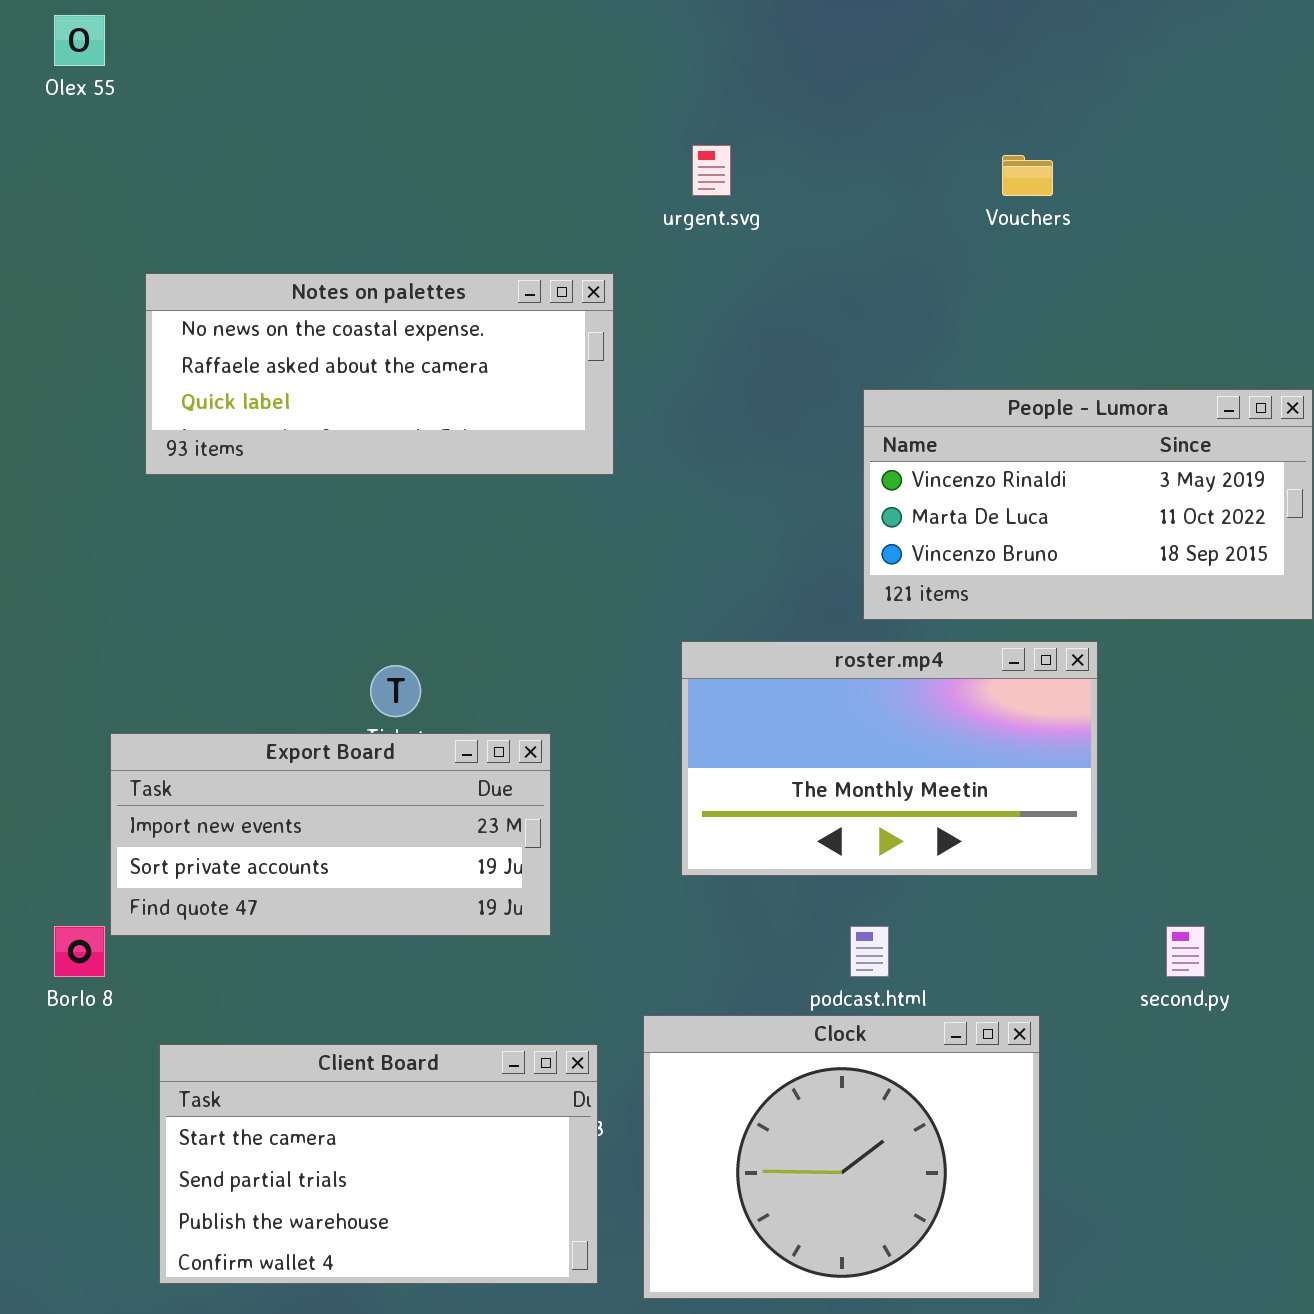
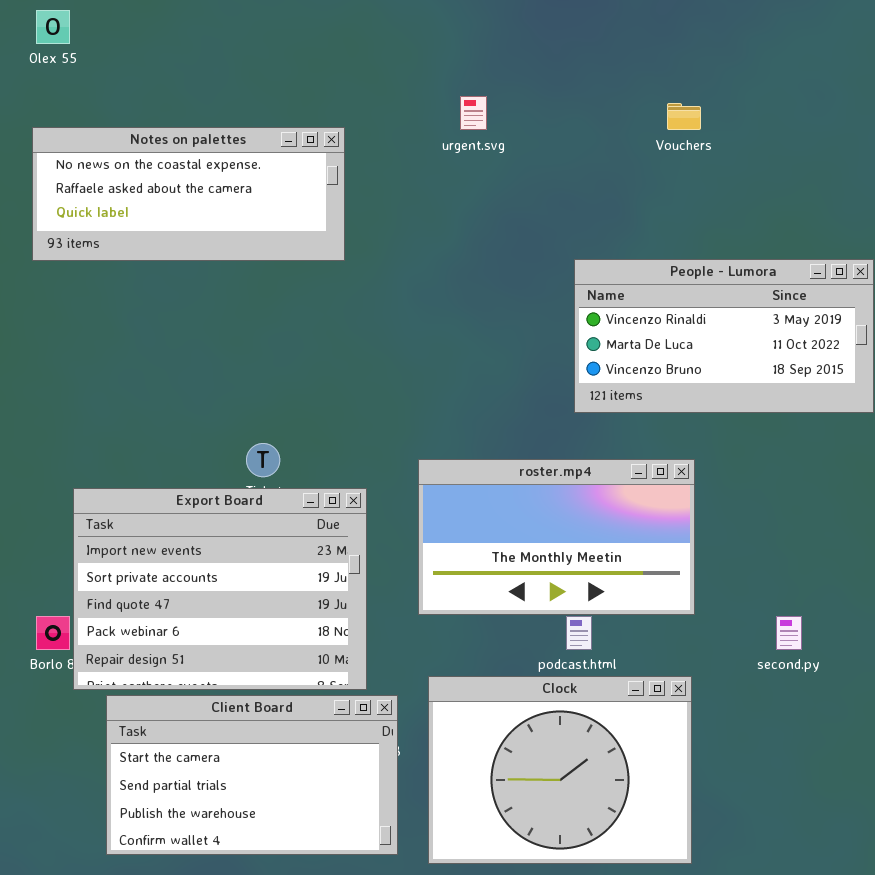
Notes on palettes: [145,273,614,475] -> [32,127,345,261], moved
roster.mp4: [681,641,1098,876] -> [418,459,695,615], moved
Export Board: [110,733,551,936] -> [73,488,367,690], resized

